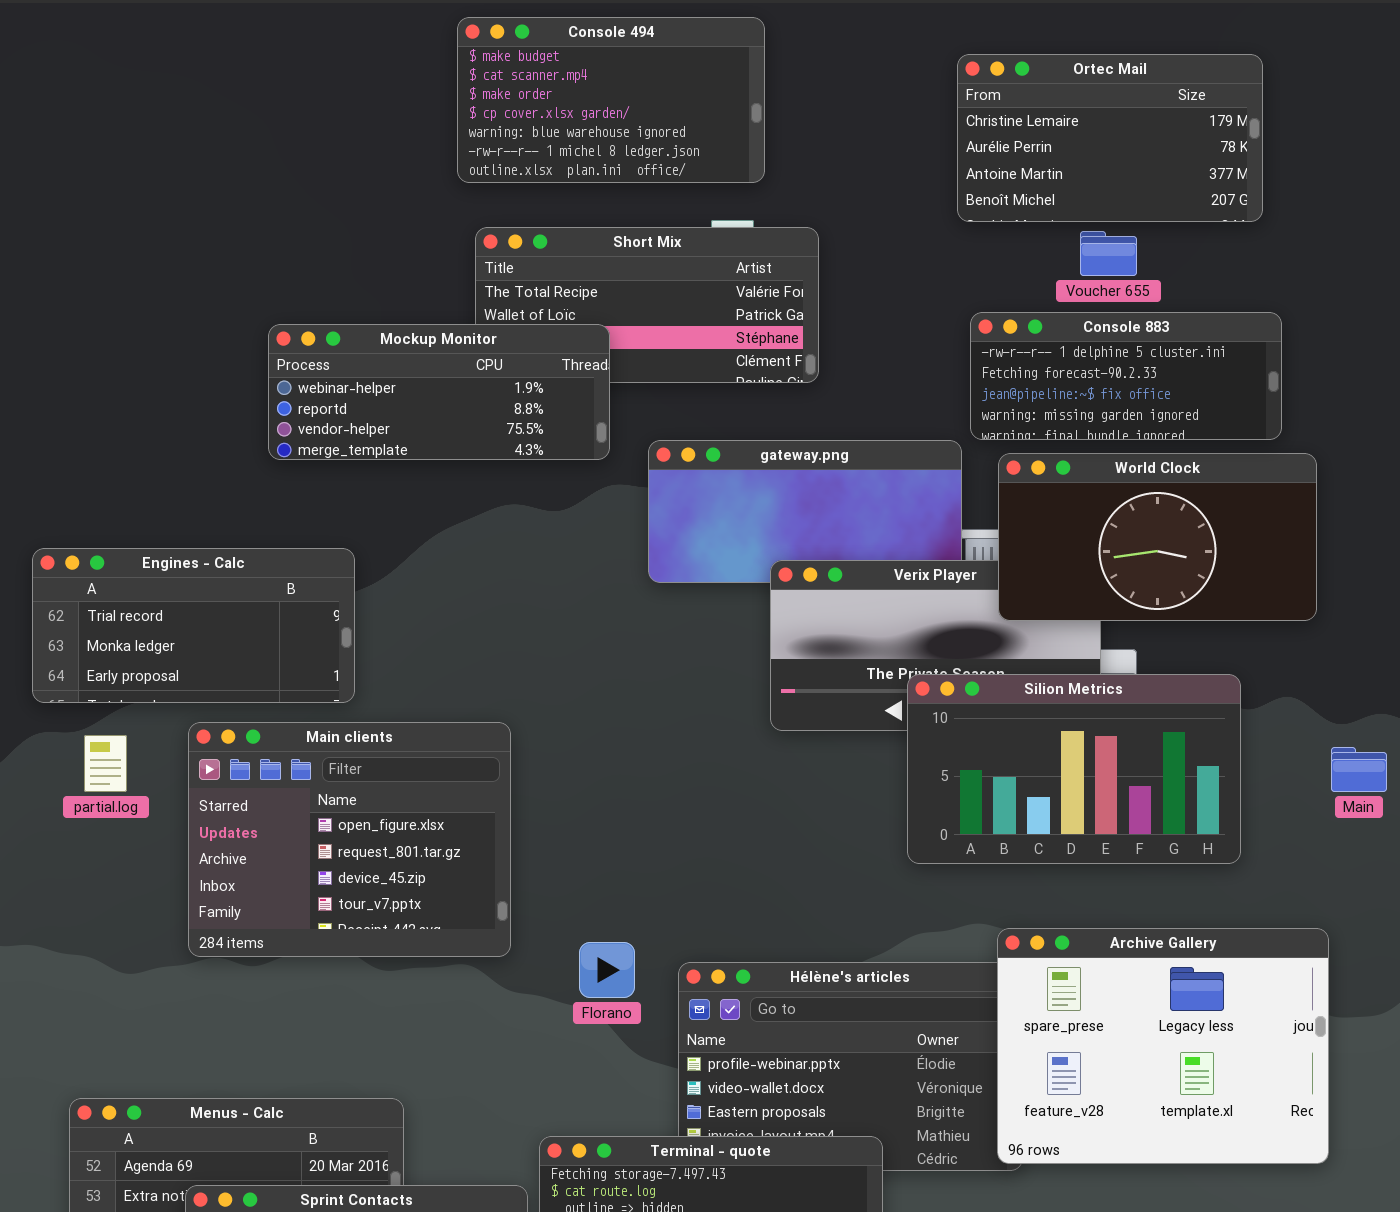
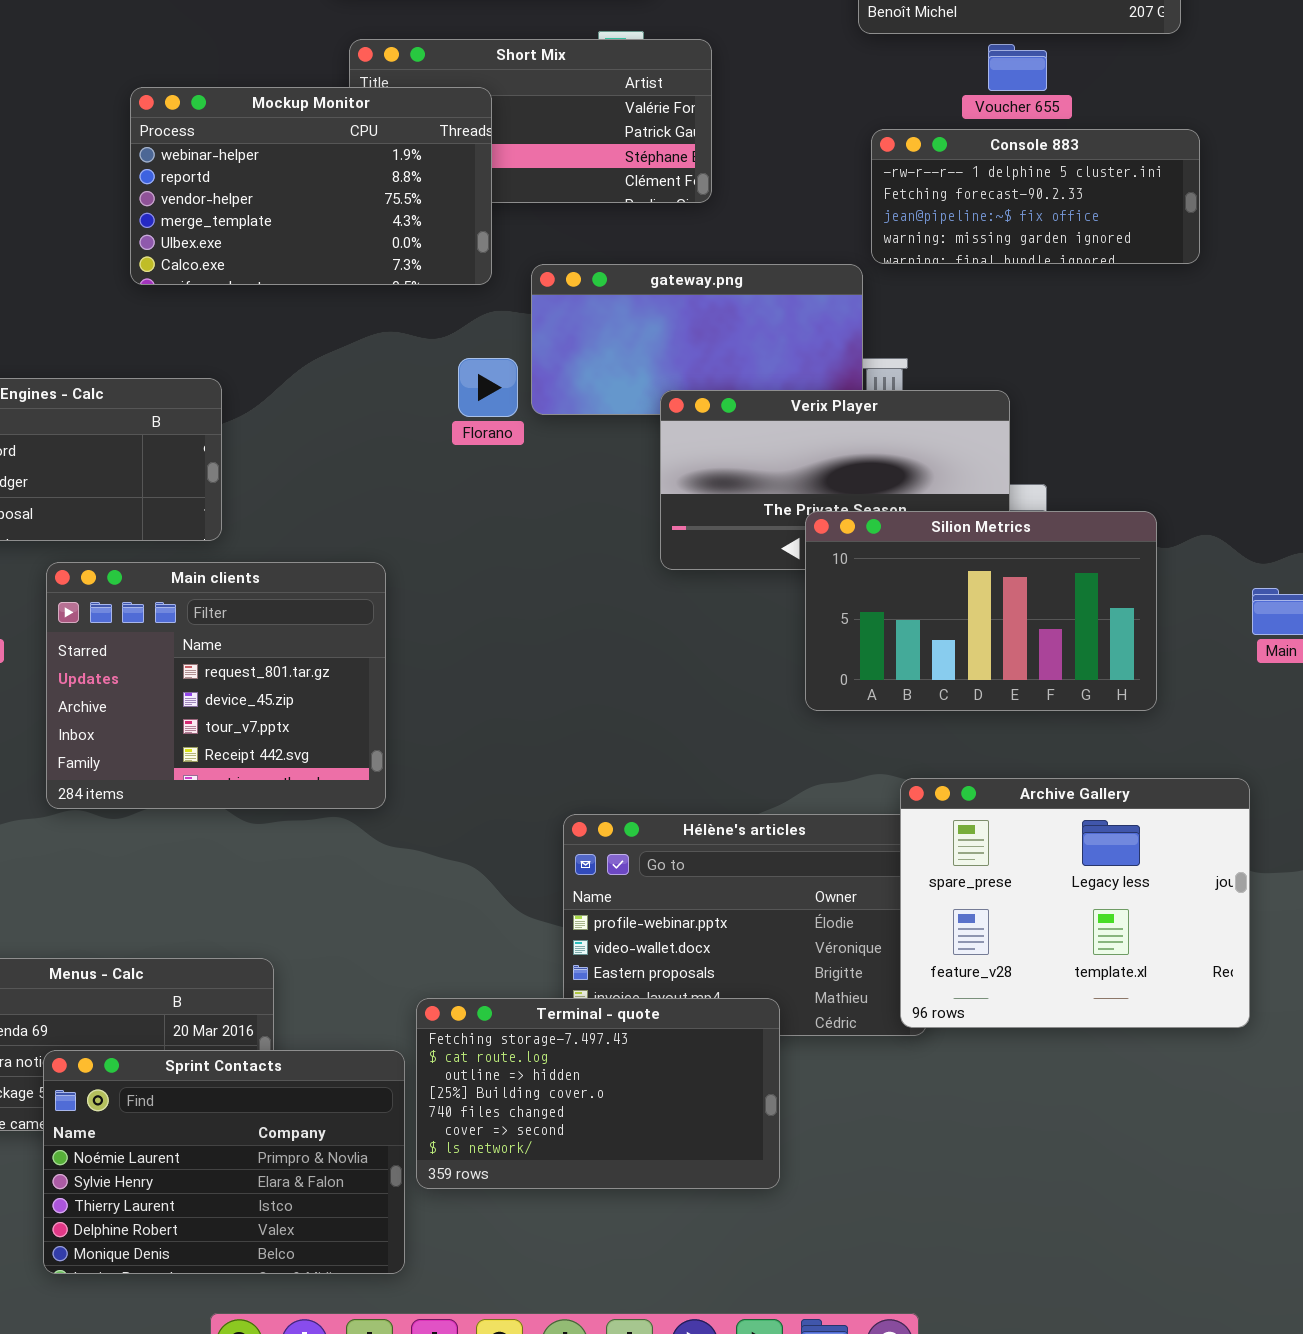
Mockup Monitor: [268,324,610,460] -> [130,87,492,285], resized
World Clock: [998,453,1317,621] -> none, closed
Main clients: [188,722,511,957] -> [46,562,386,809], scrolled down 1 row
Florano: [579,942,635,998] -> [458,358,518,417], moved

